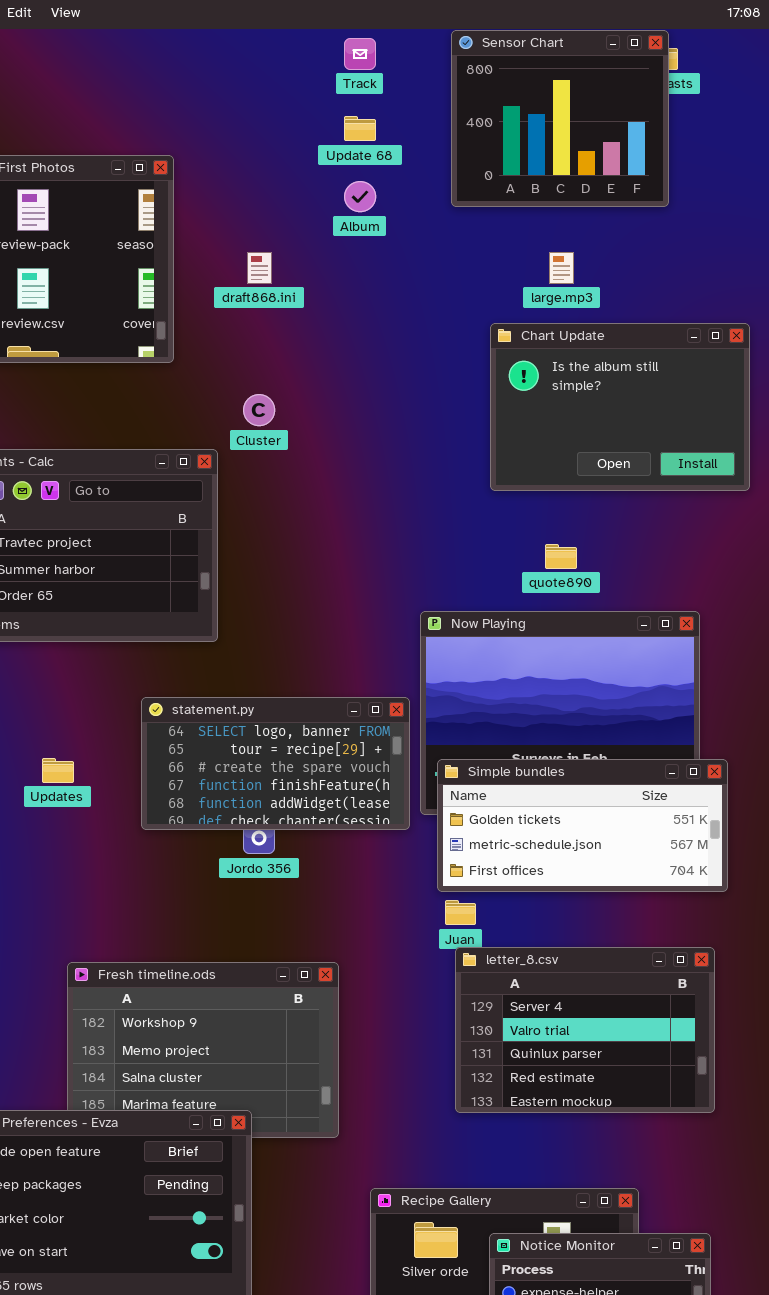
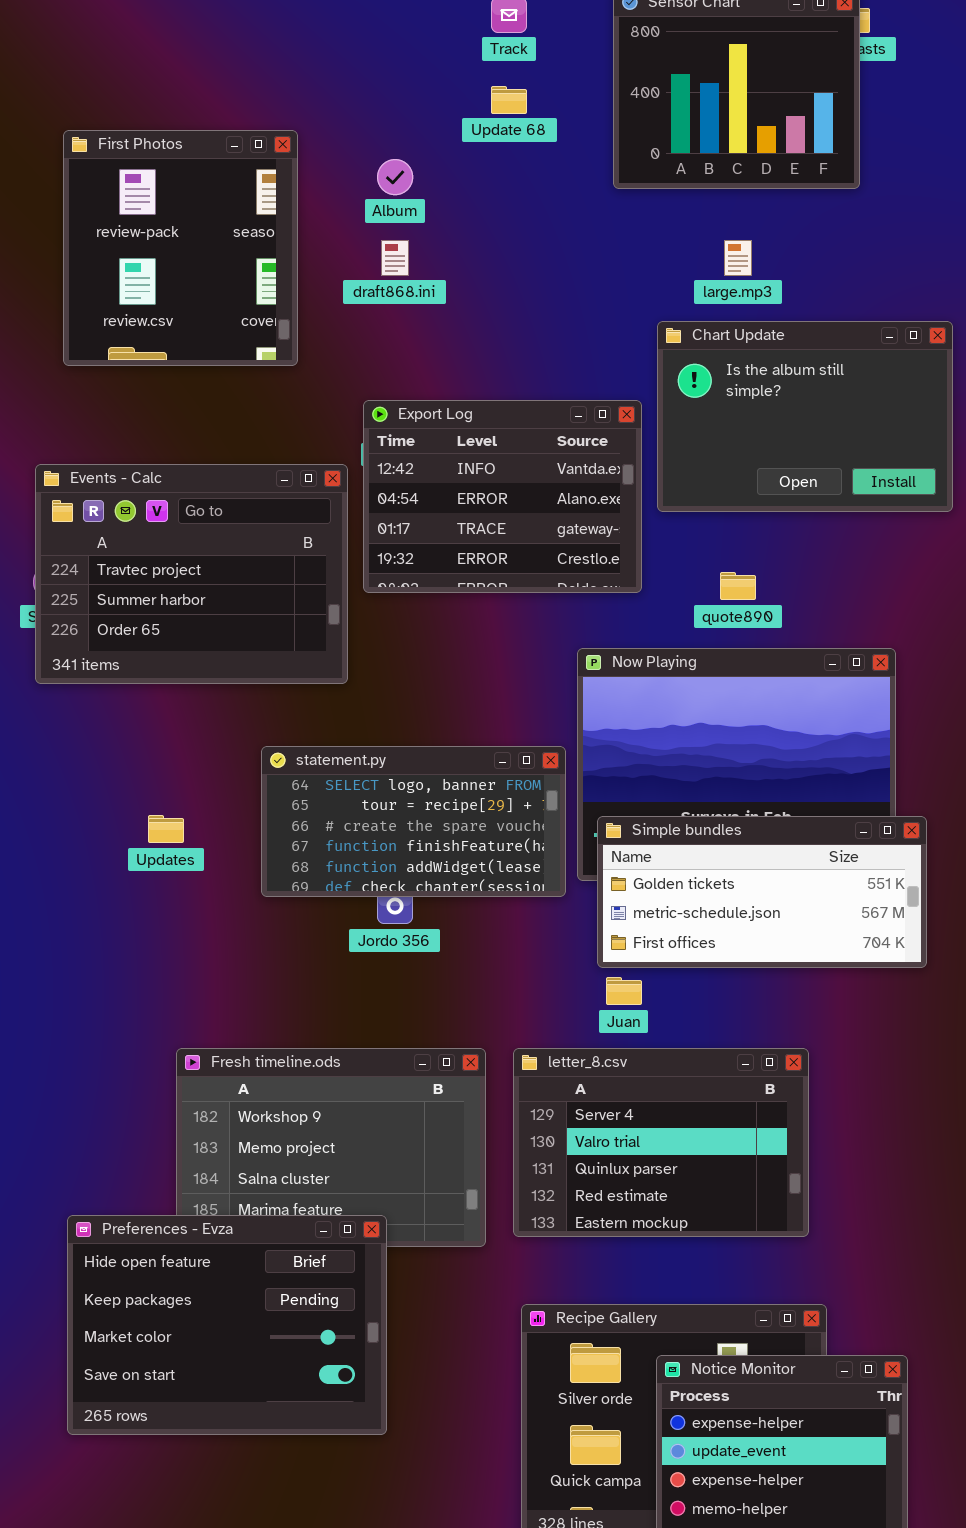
Album: [344,181,376,212] -> [377,159,413,195], moved
Export Log: none -> [363,400,642,593], opened
letter_8.csv: [455,947,715,1113] -> [513,1048,809,1237], moved

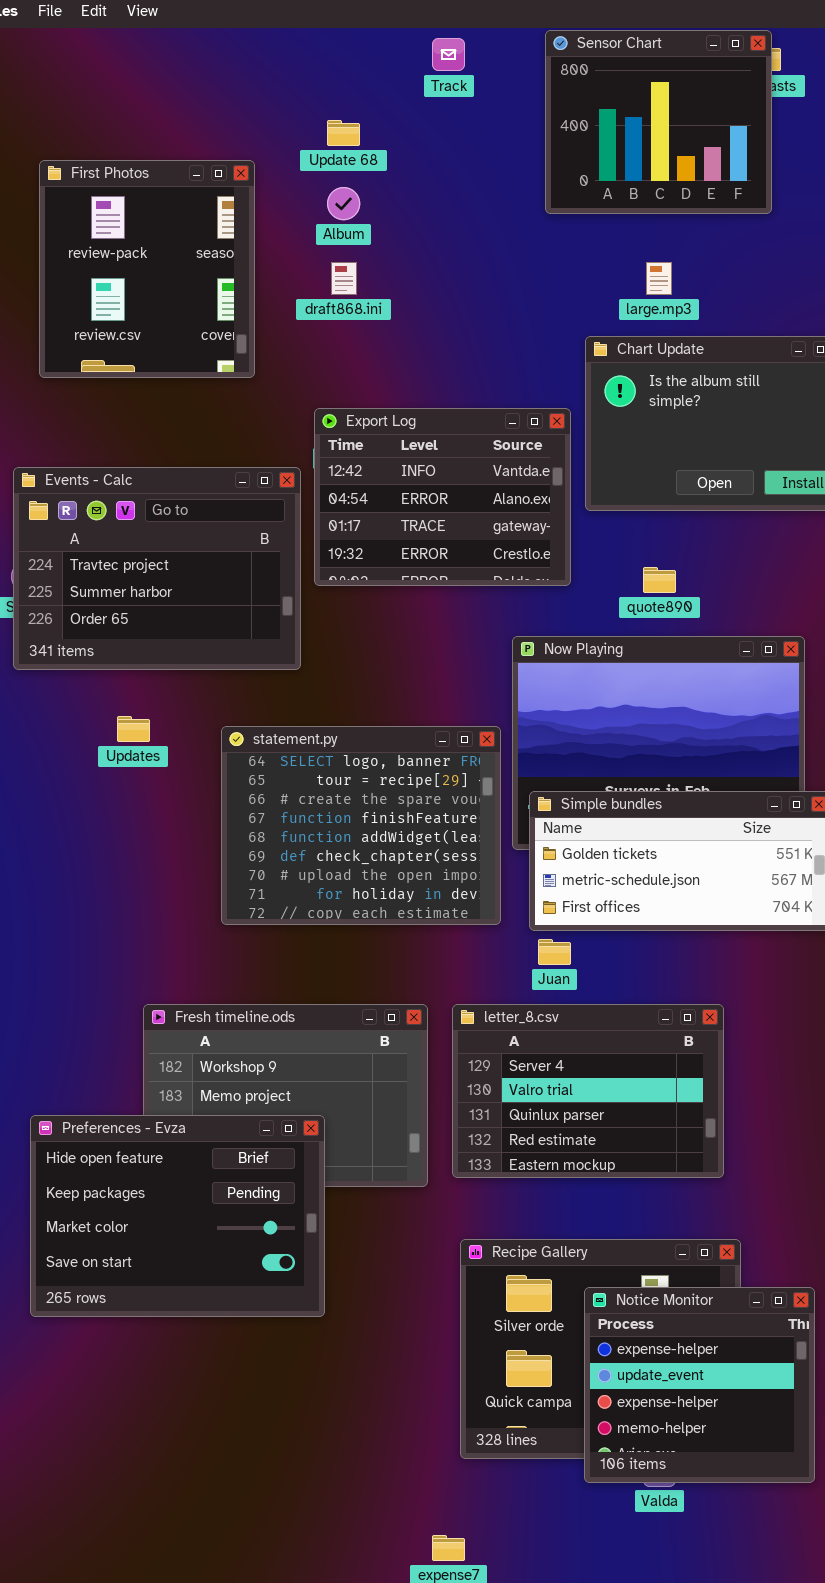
Update 68: [491,86,527,114] -> [327,120,360,146], moved
statement.py: [261,746,566,897] -> [221,726,501,925], resized
Updates: [148,815,184,843] -> [117,716,150,742], moved
Preferences - Evza: [67,1215,387,1435] -> [30,1115,325,1317], moved

